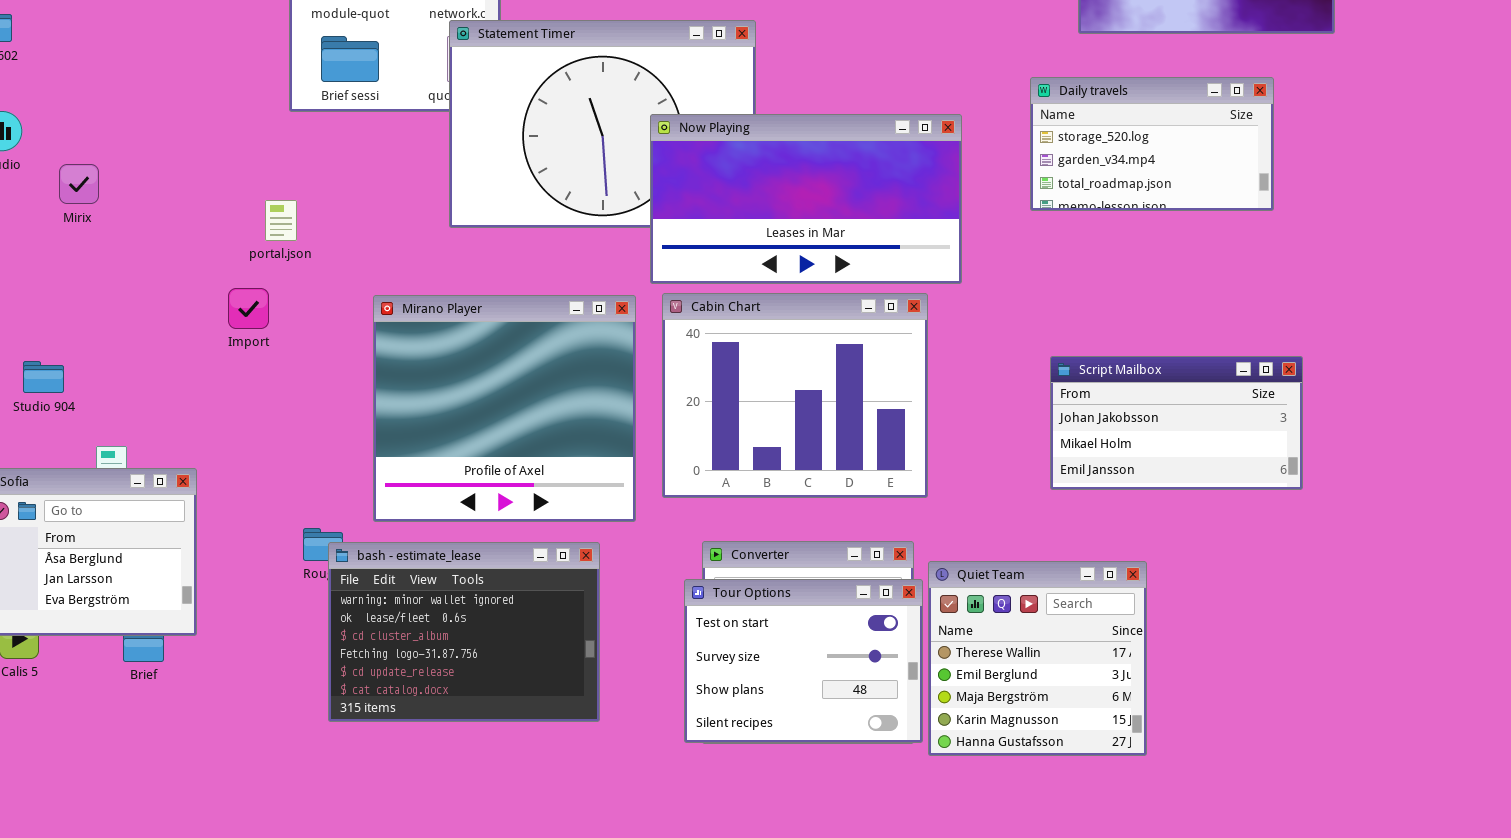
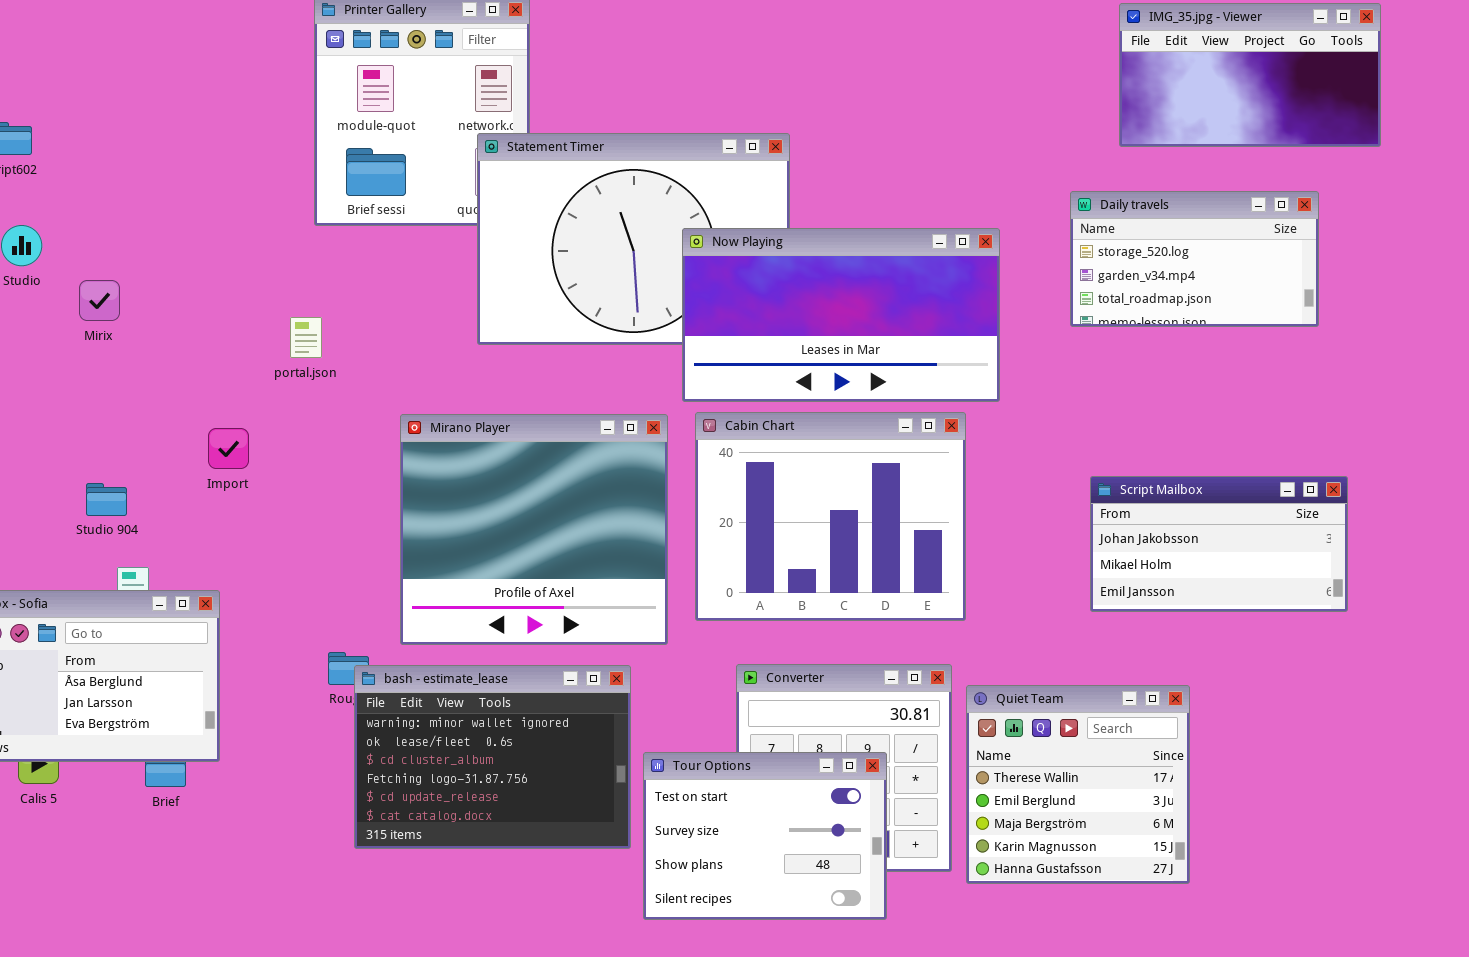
Import: [228,288,269,329] -> [208,428,249,469], moved
Studio 904: [23,361,64,393] -> [86,483,127,516], moved
Tour Options: [684,579,923,743] -> [643,752,887,920], moved

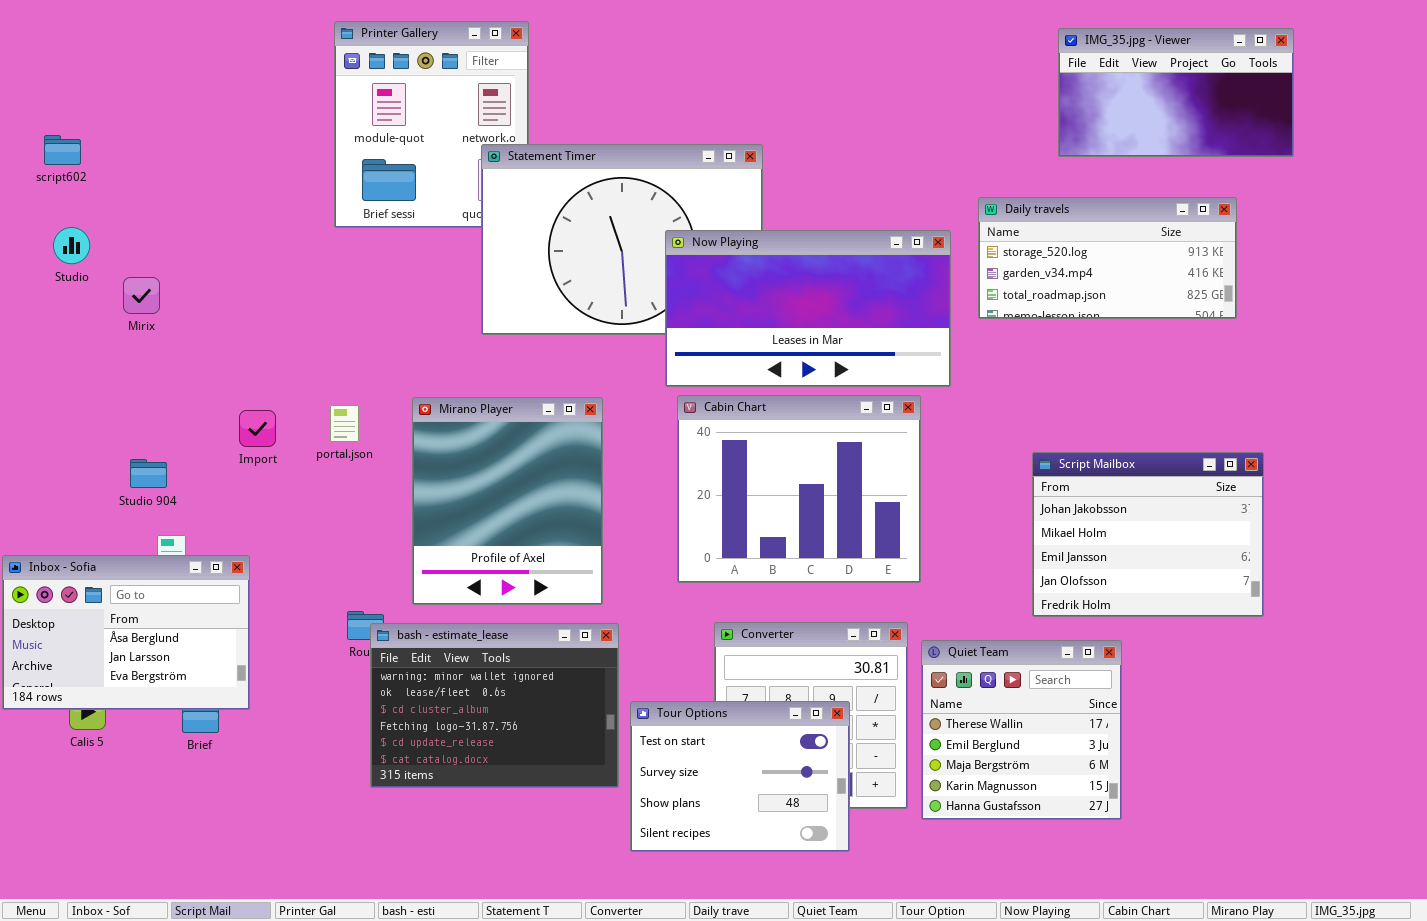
Daily travels: [1070,191,1319,327] -> [978,197,1237,319], resized
portal.json: [290,317,322,358] -> [330,405,359,442], moved
Mirano Player: [400,414,668,645] -> [412,397,603,605], resized
Script Mailbox: [1090,476,1348,612] -> [1032,452,1264,617], resized

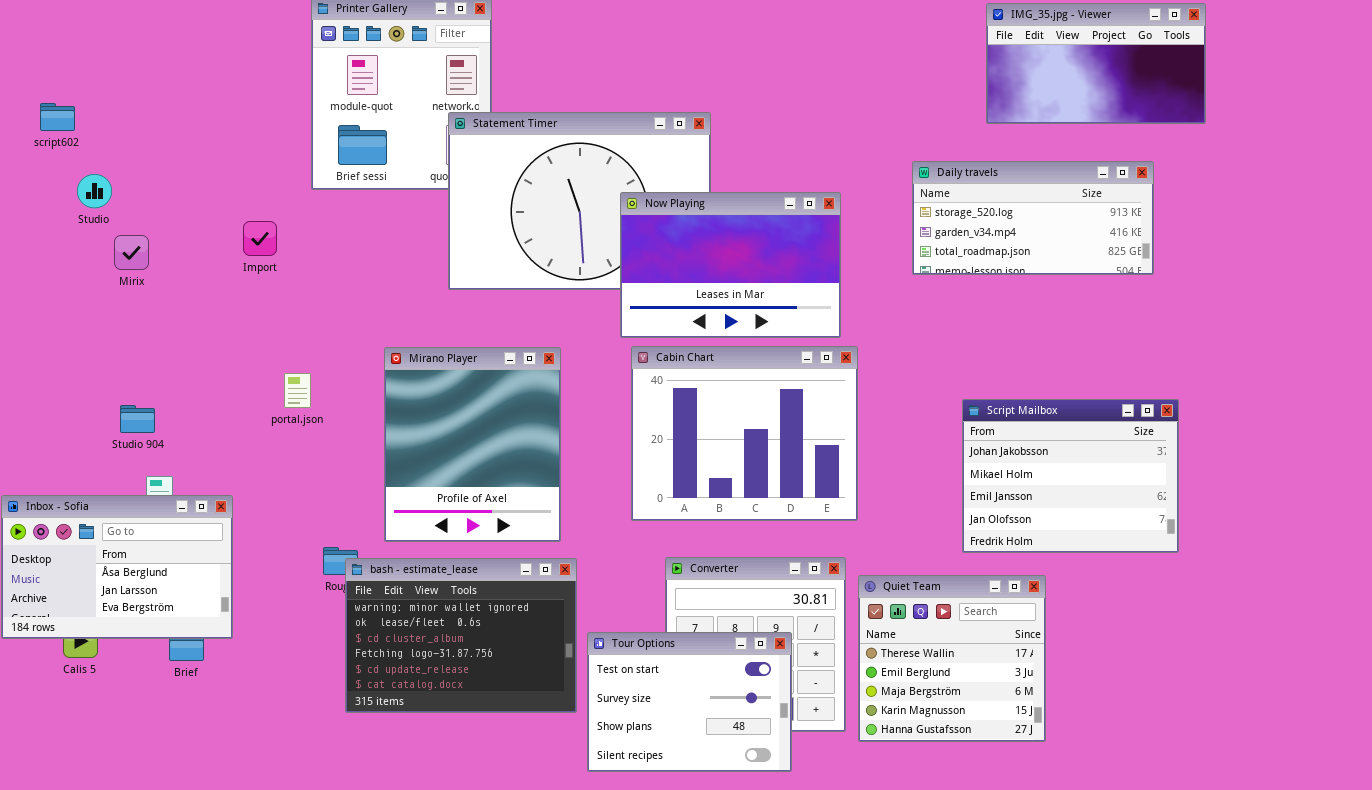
Studio: [53,227,90,264] -> [77,174,112,208], moved
Now Playing: [665,230,951,387] -> [620,192,841,338], resized
portal.json: [330,405,359,442] -> [284,373,311,408], moved
Import: [239,410,276,447] -> [243,221,277,256], moved

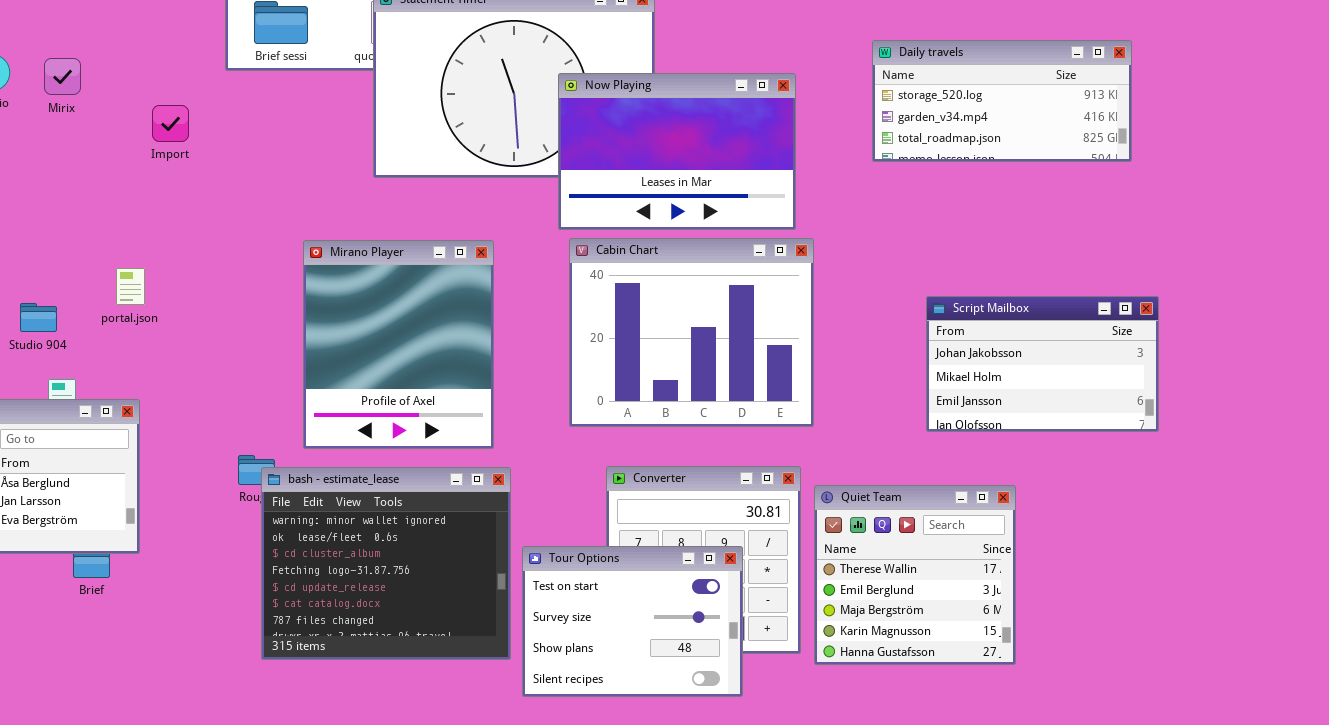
Mirix: [114,235,149,270] -> [44,58,81,95], moved
portal.json: [284,373,311,408] -> [116,268,145,305], moved
Script Mailbox: [962,399,1179,553] -> [926,296,1159,432], resized
bash - estimate_lease: [345,558,577,713] -> [261,467,511,660], resized

